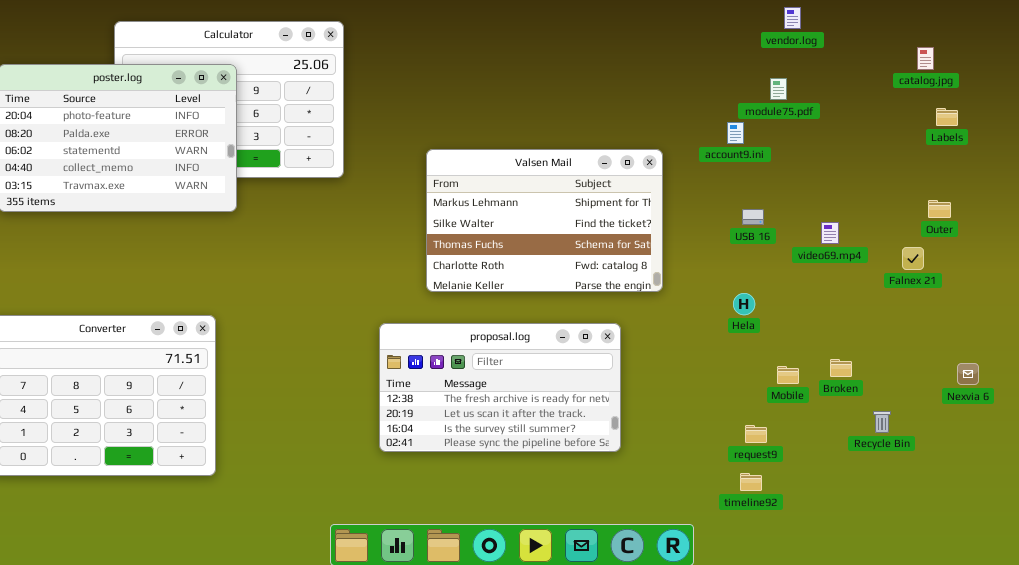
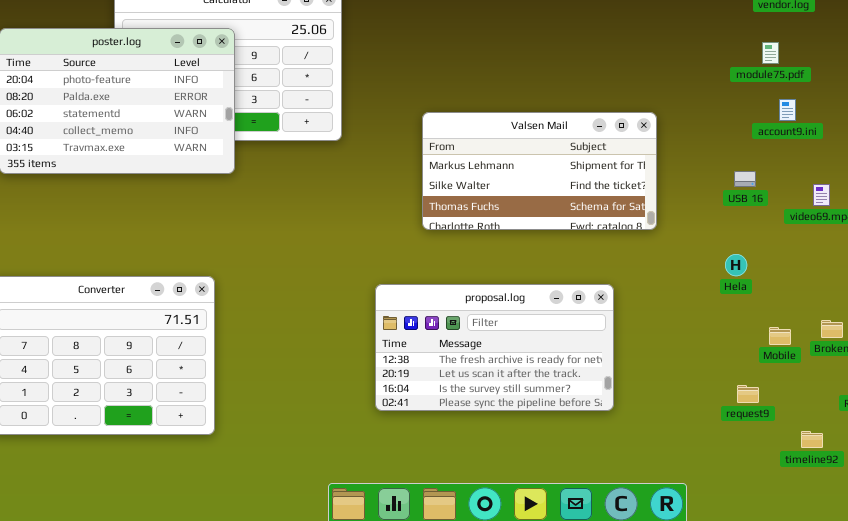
account9.ini: [727,122,744,144] -> [779,99,796,121], moved
Valsen Mail: [426,149,663,292] -> [422,112,657,230], resized
timeline92: [740,473,762,491] -> [801,431,823,448], moved

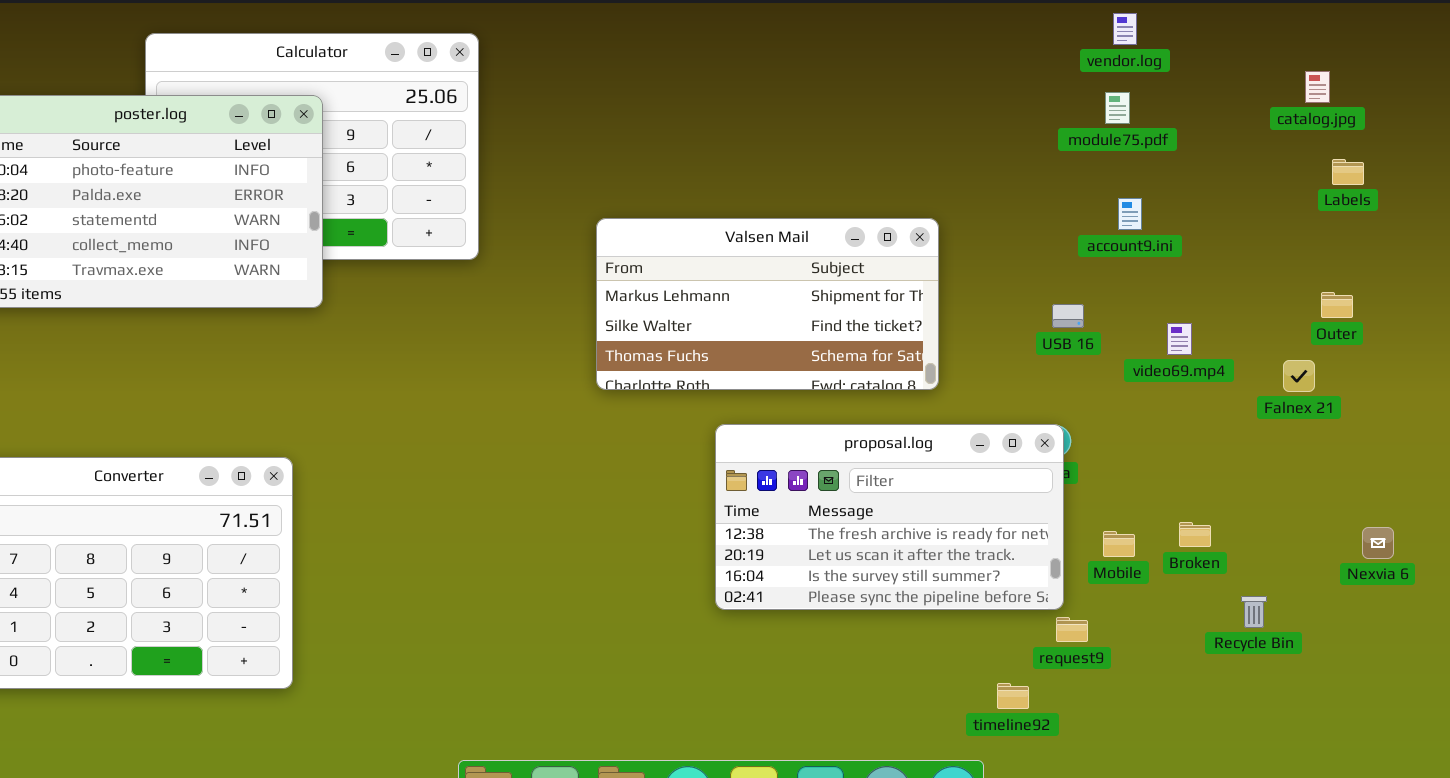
module75.pdf: [762,42,779,64] -> [1105,92,1130,124], moved
proposal.log: [375,284,614,411] -> [715,424,1064,610], moved
timeline92: [801,431,823,448] -> [997,683,1029,709], moved

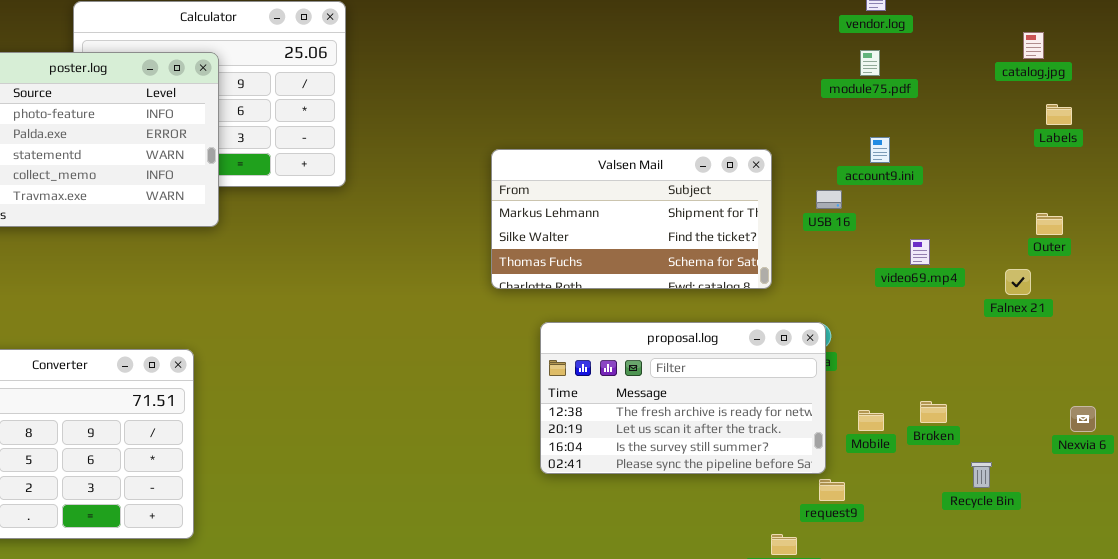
Valsen Mail: [596,218,939,390] -> [491,149,772,289], moved
USB 16: [1052,304,1084,328] -> [816,190,842,209], moved

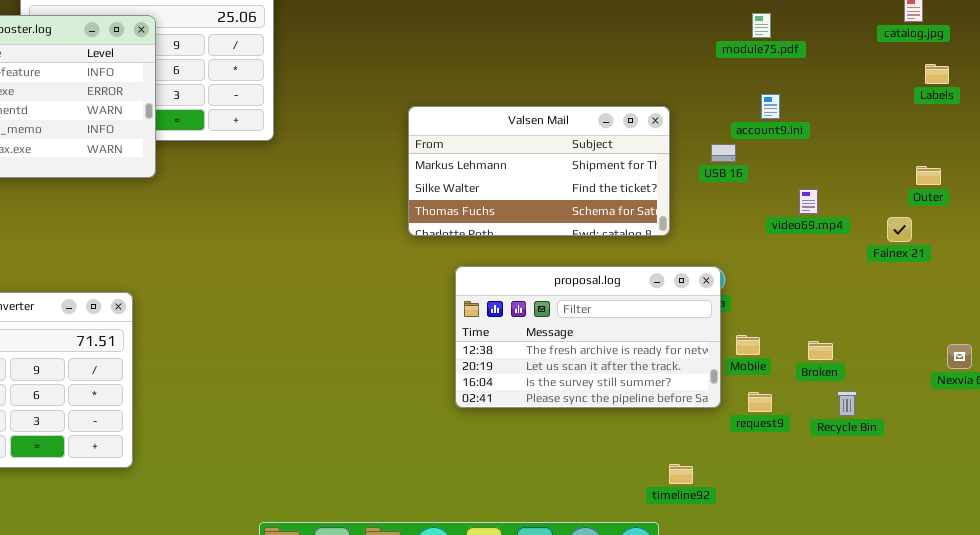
Mobile: [858,410,884,431] -> [736,335,760,355], moved
Recycle Bin: [971,462,992,488] -> [837,391,857,416], moved
request9: [819,479,845,501] -> [748,392,772,412], moved

